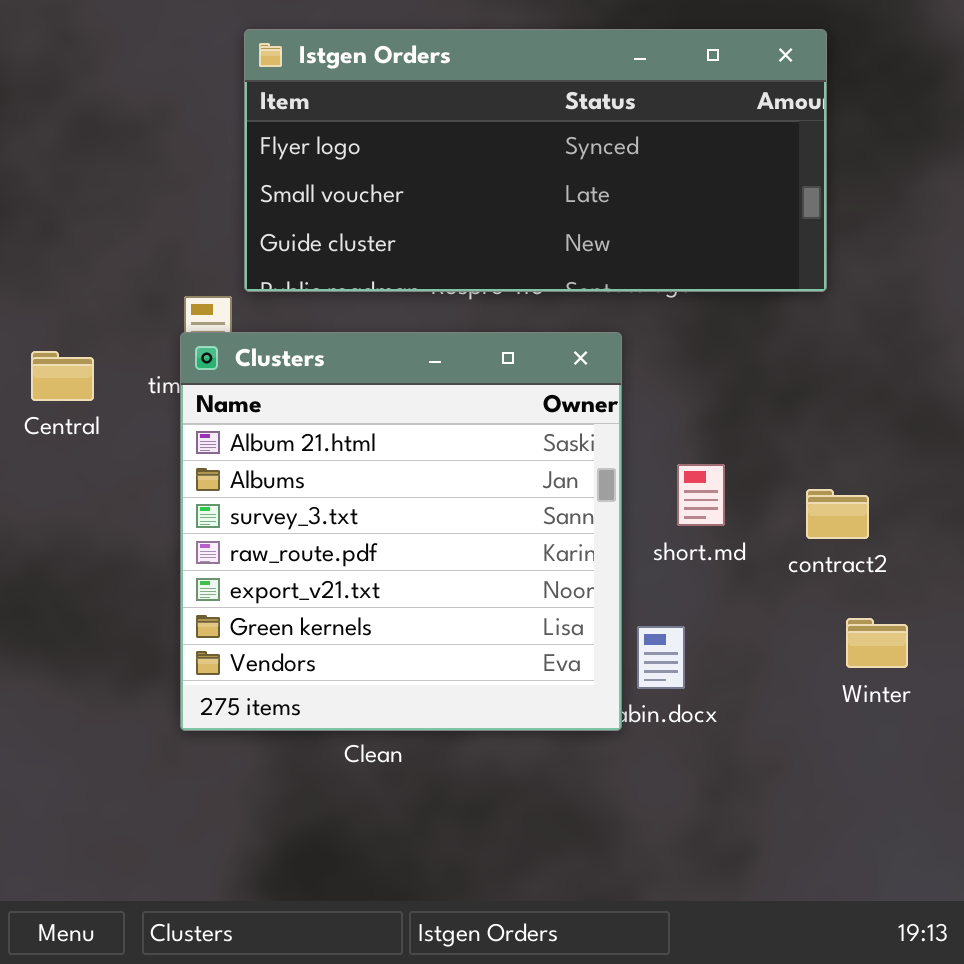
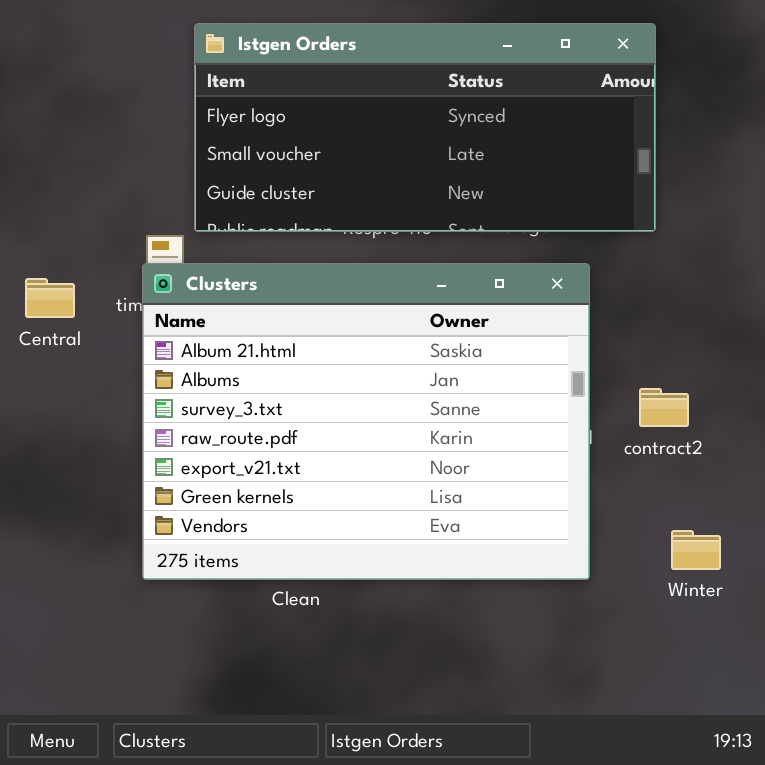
Clusters: [180,332,622,731] -> [142,263,590,580], resized
Winter: [846,618,908,668] -> [671,530,721,570], moved

